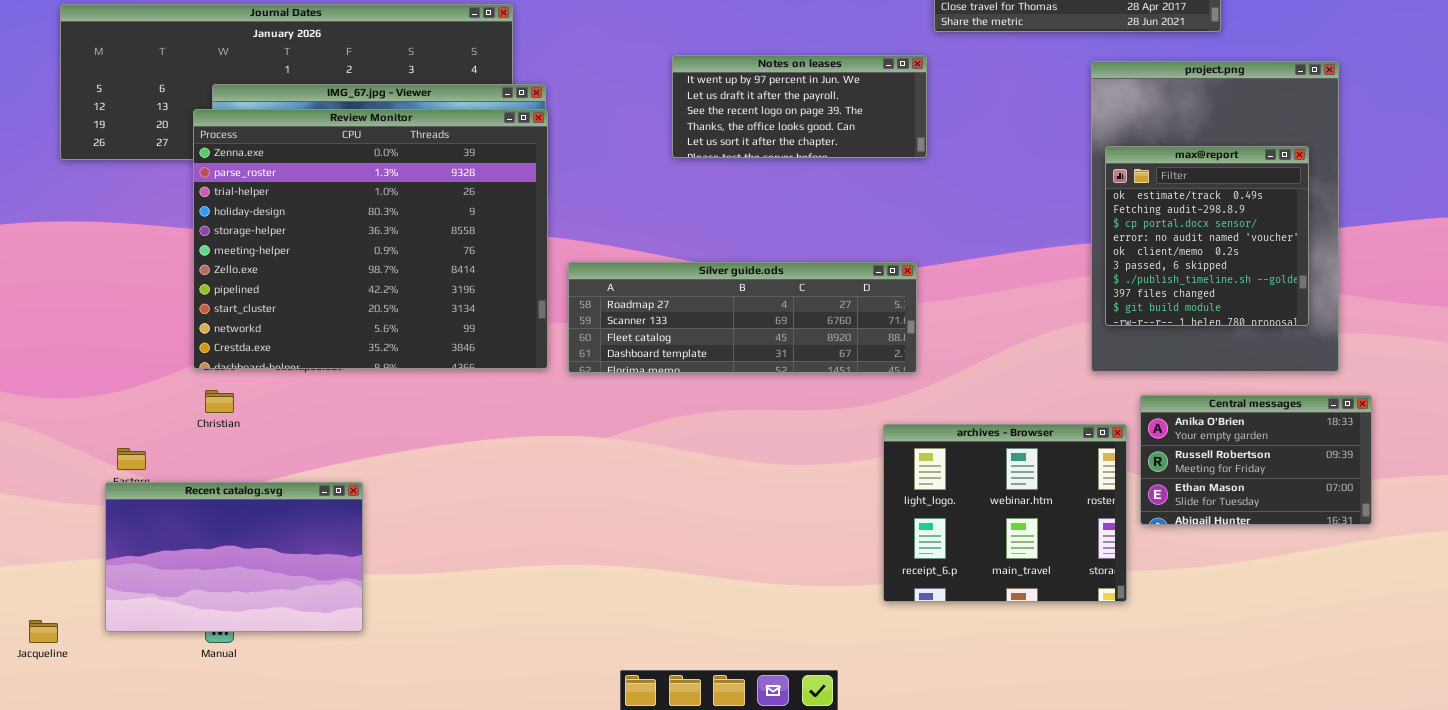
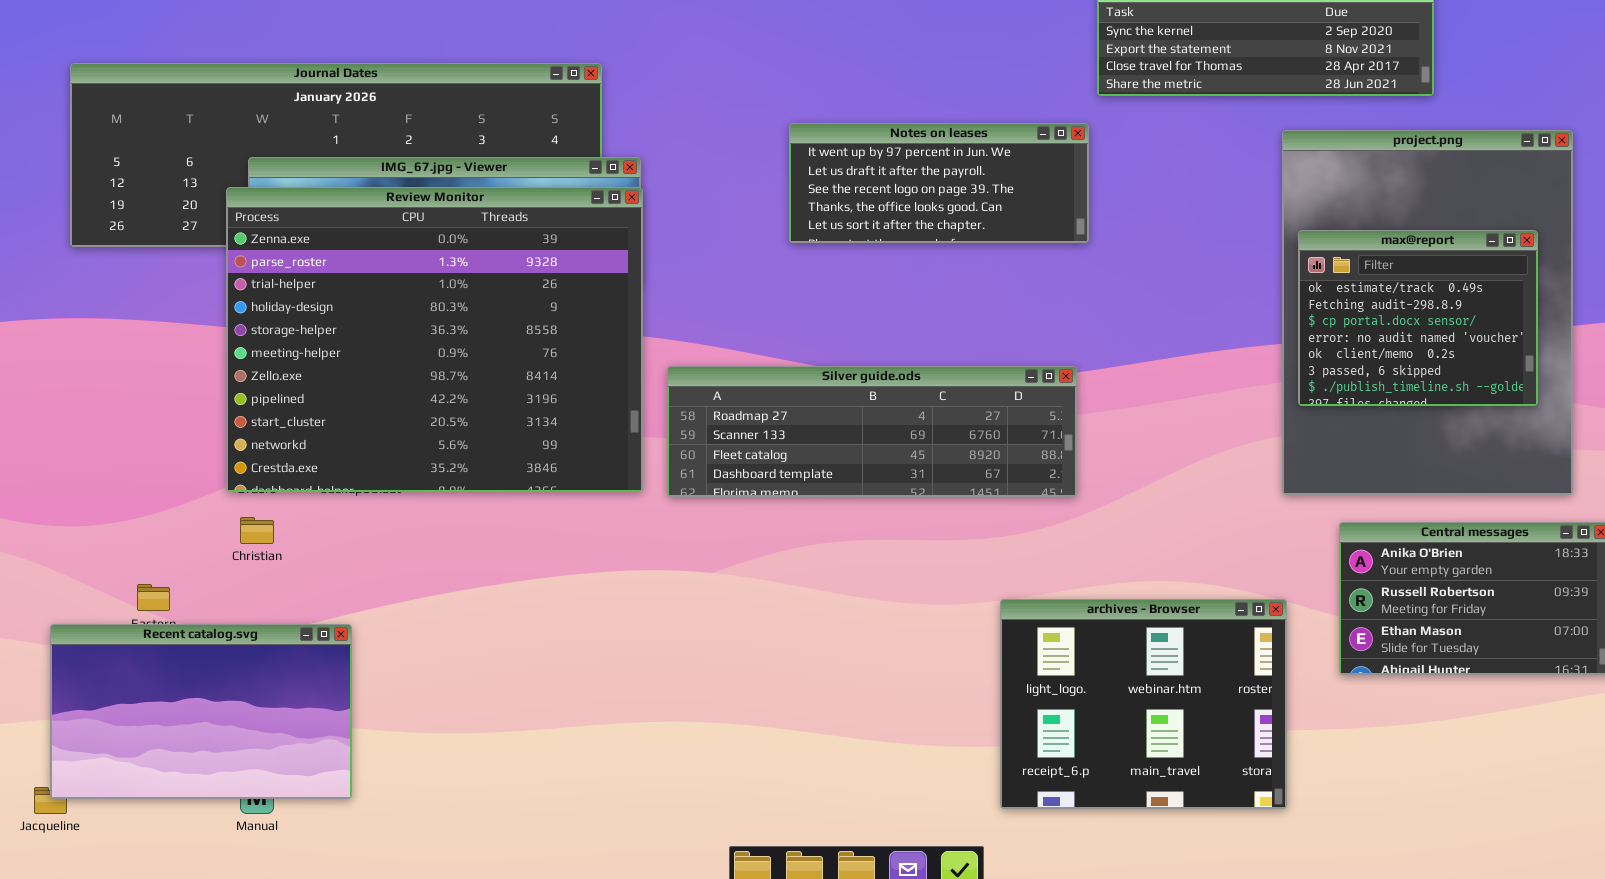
max@report: [1105,146,1309,326] -> [1298,230,1538,406], resized
archives - Browser: [883,424,1127,602] -> [1000,599,1287,809], moved
Recent catalog.svg: [105,482,363,632] -> [50,624,352,799], moved

